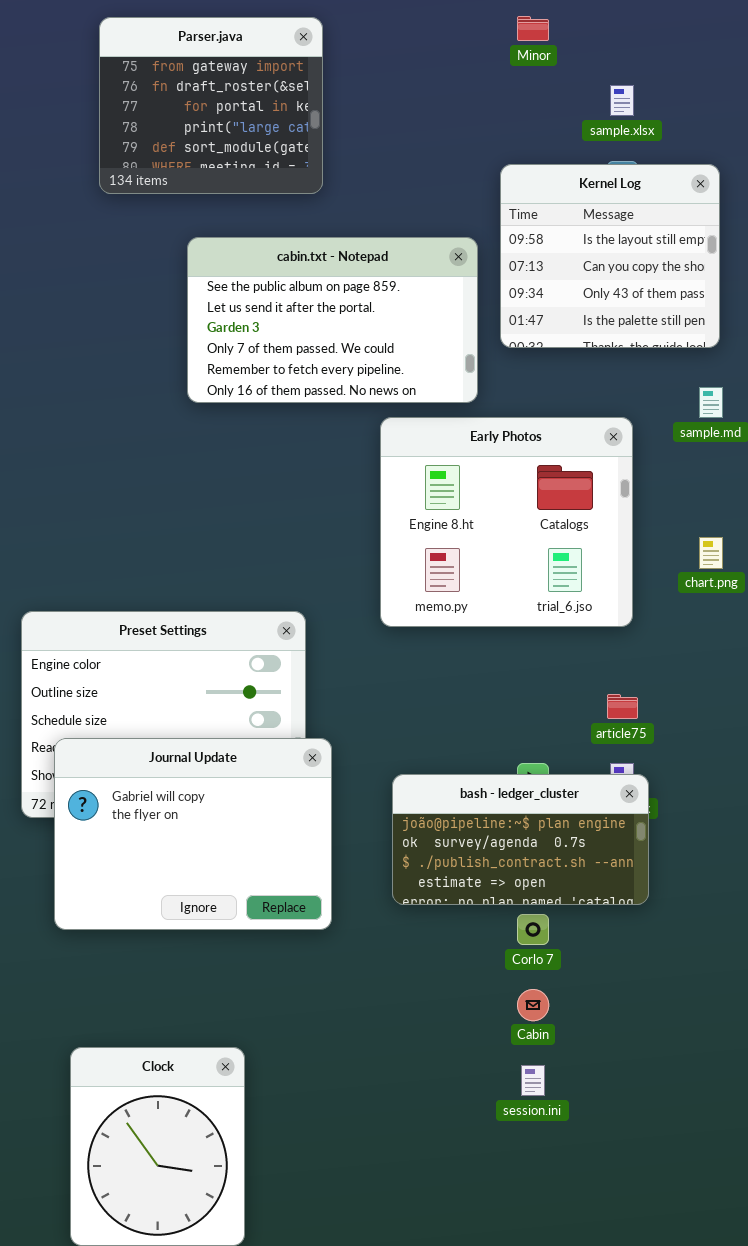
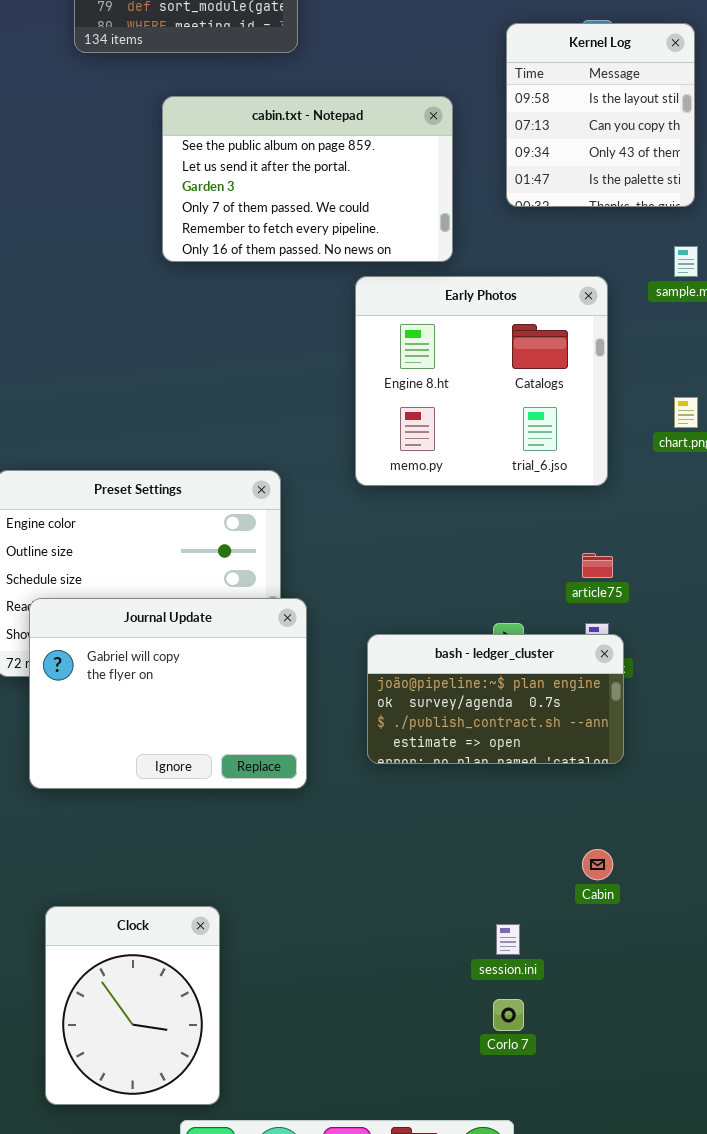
Kernel Log: [500,164,720,348] -> [506,23,695,207], resized
Corlo 7: [517,914,549,945] -> [493,999,524,1031], moved
Cabin: [517,989,549,1021] -> [582,849,613,880], moved

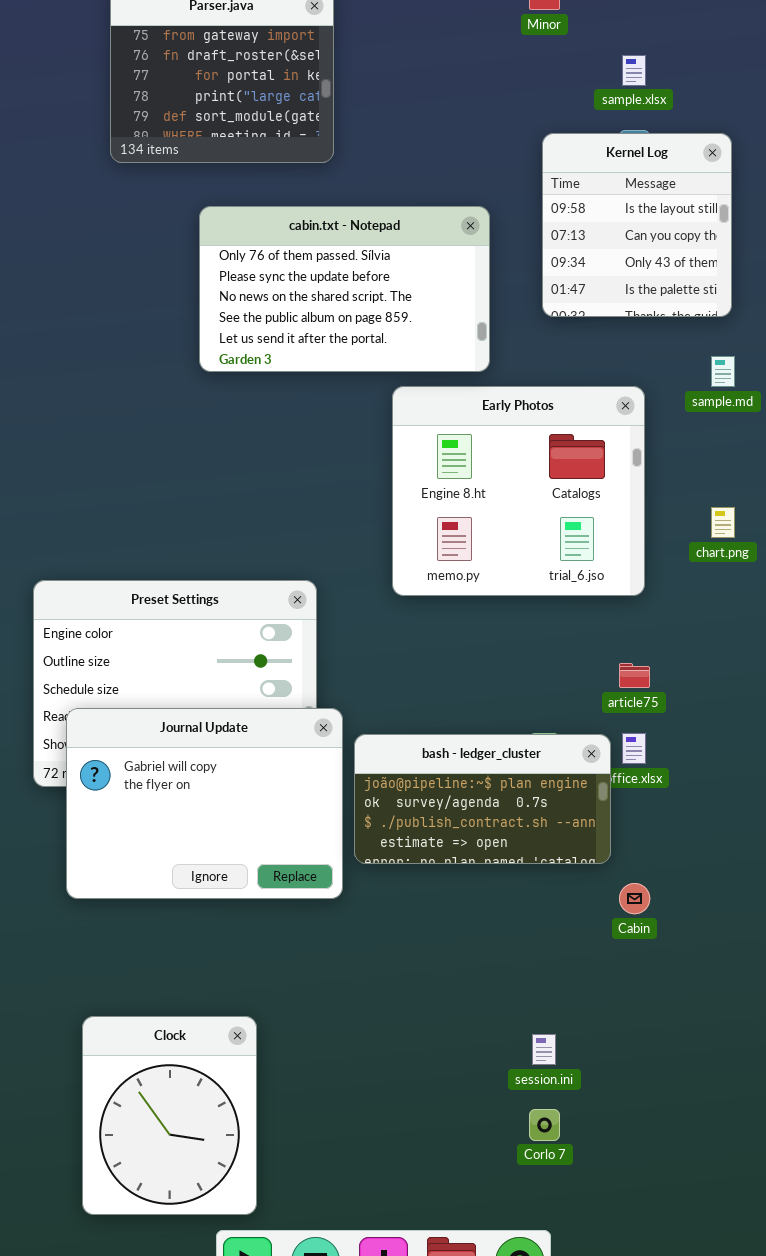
cabin.txt - Notepad: [162,96,453,262] -> [199,206,490,372], scrolled up 3 rows
bash - ledger_cluster: [367,634,624,764] -> [354,734,611,864], moved
Cabin: [582,849,613,880] -> [619,883,650,914], moved

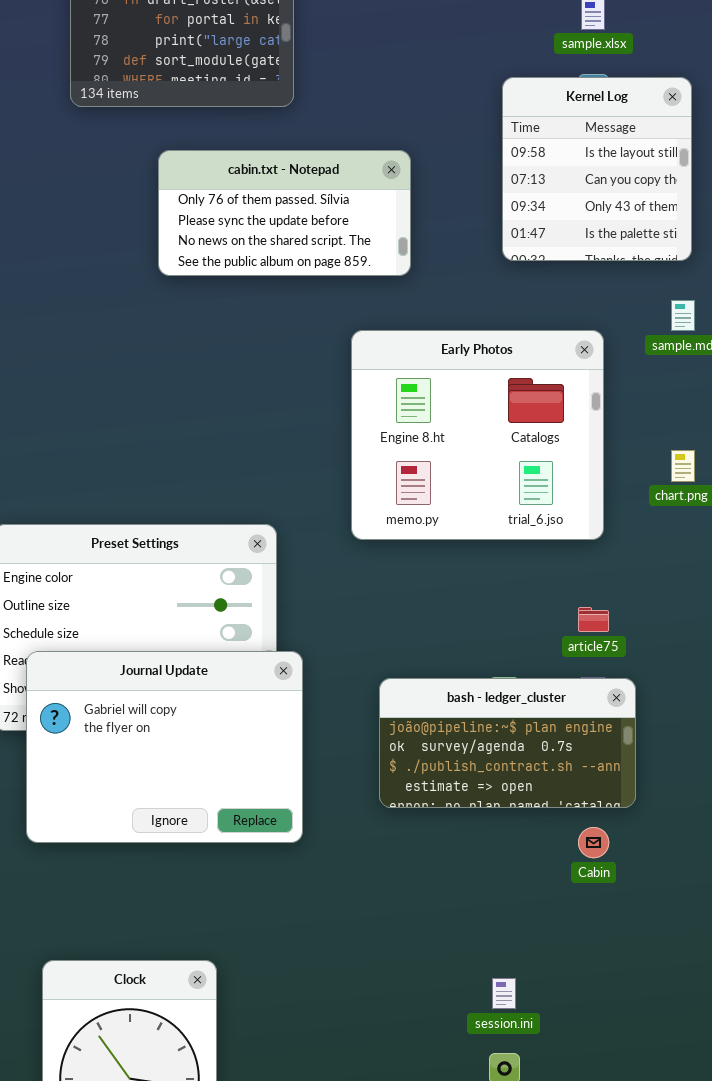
cabin.txt - Notepad: [199,206,490,372] -> [158,150,411,276], resized
bash - ledger_cluster: [354,734,611,864] -> [379,678,636,808], moved

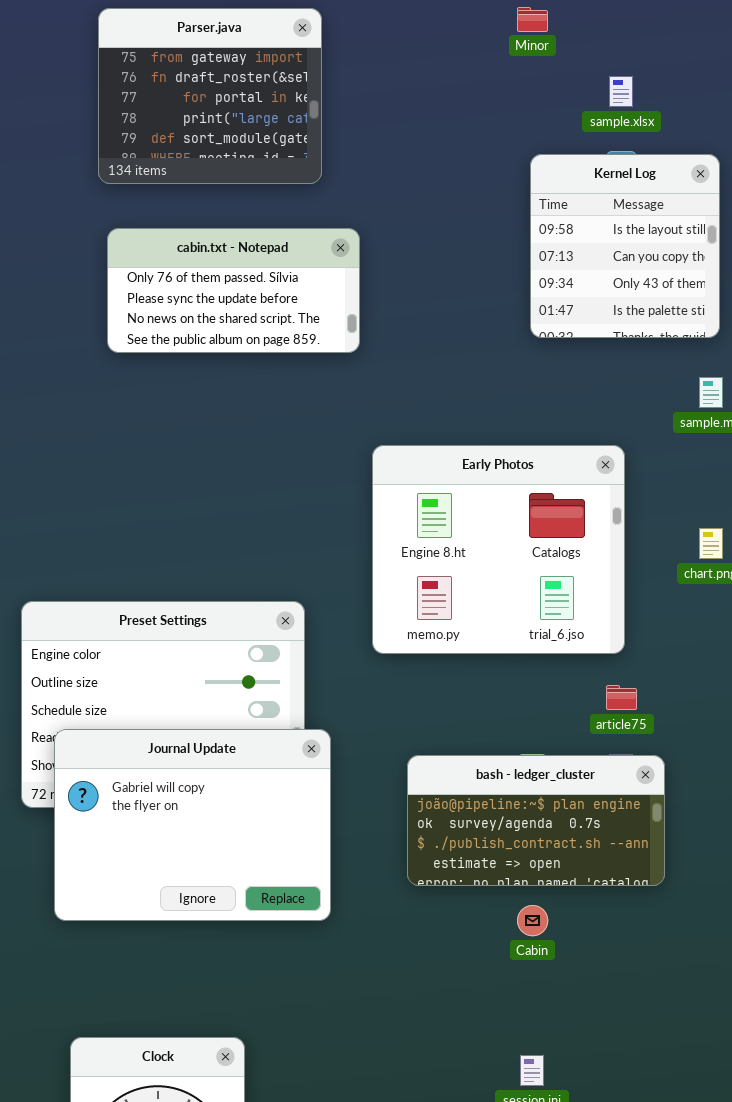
cabin.txt - Notepad: [158,150,411,276] -> [107,228,360,353], moved
Early Photos: [351,330,604,540] -> [372,445,625,654], moved
Cabin: [578,827,609,858] -> [517,905,548,936], moved

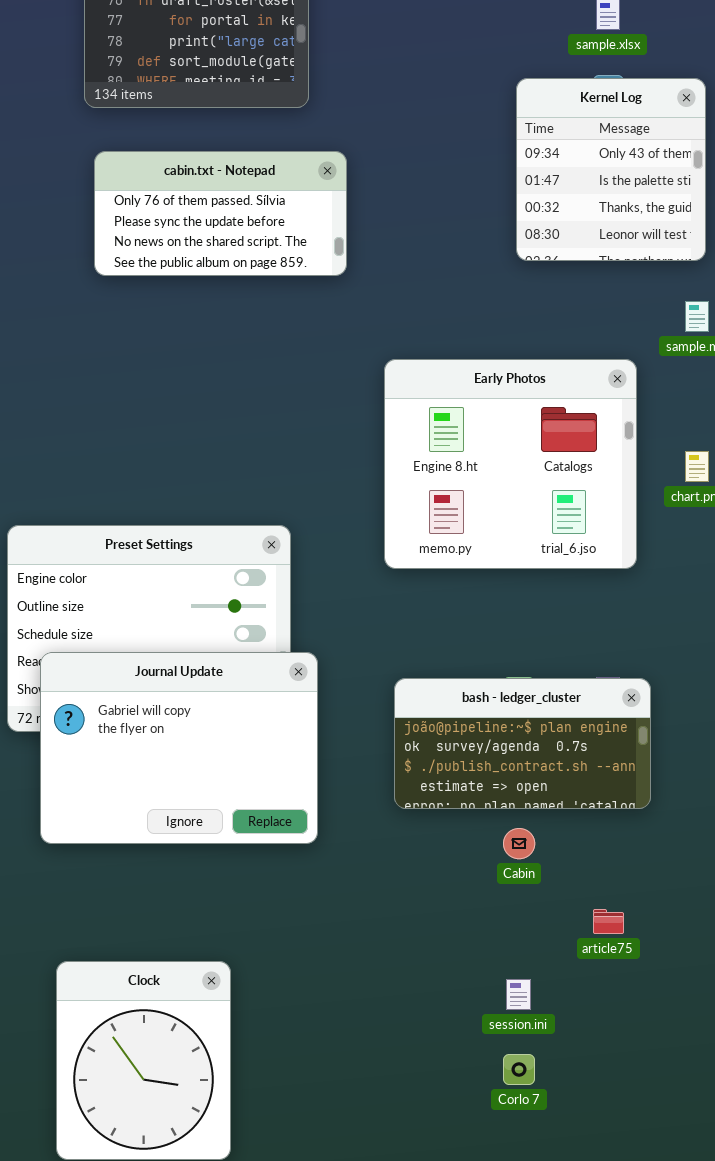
Kernel Log: [530,154,720,338] -> [516,78,706,261], scrolled down 2 rows
Early Photos: [372,445,625,654] -> [384,359,637,569], moved
article75: [606,685,637,710] -> [593,909,624,934], moved

